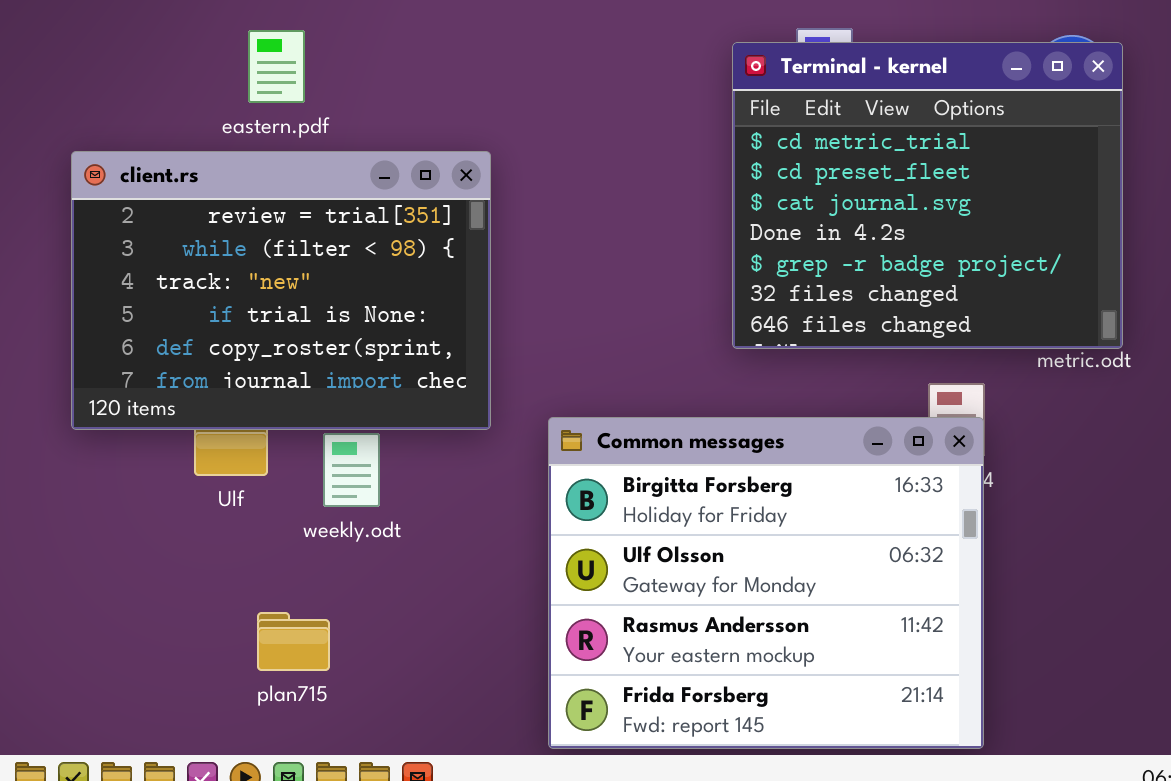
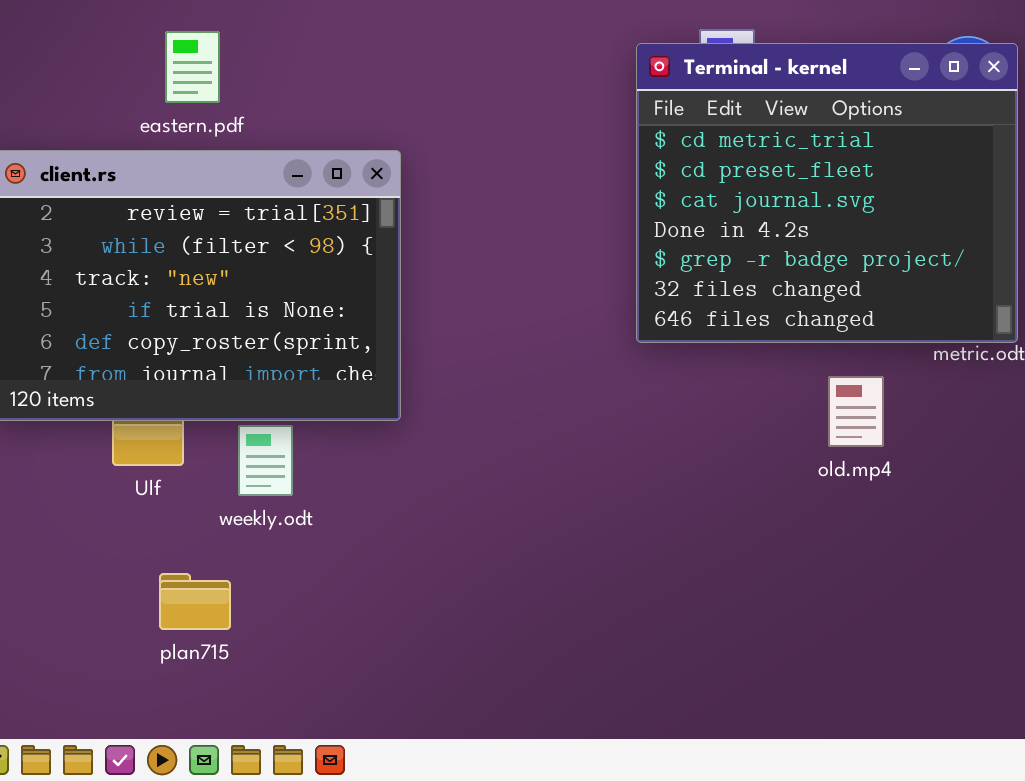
Common messages: [548,417,984,749] -> none, closed
plan715: [257,612,330,671] -> [159,573,231,630], moved

